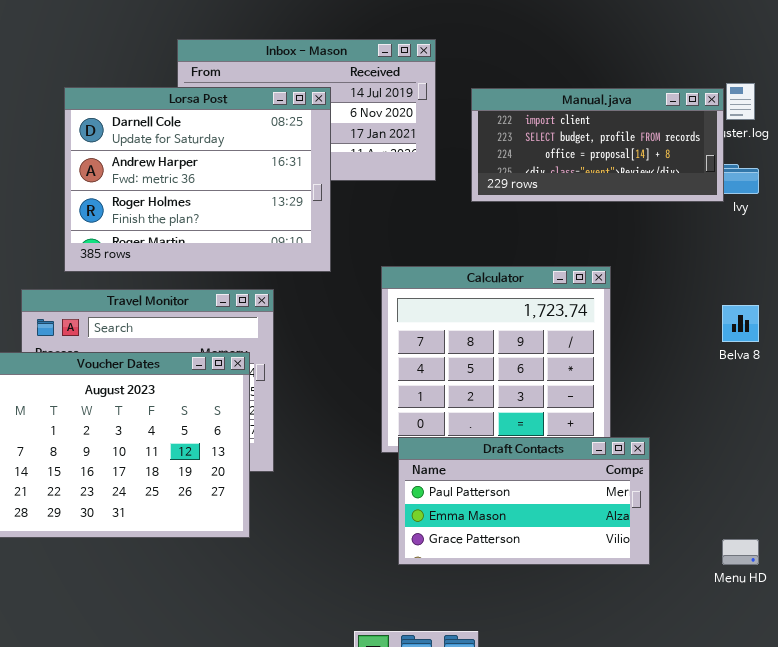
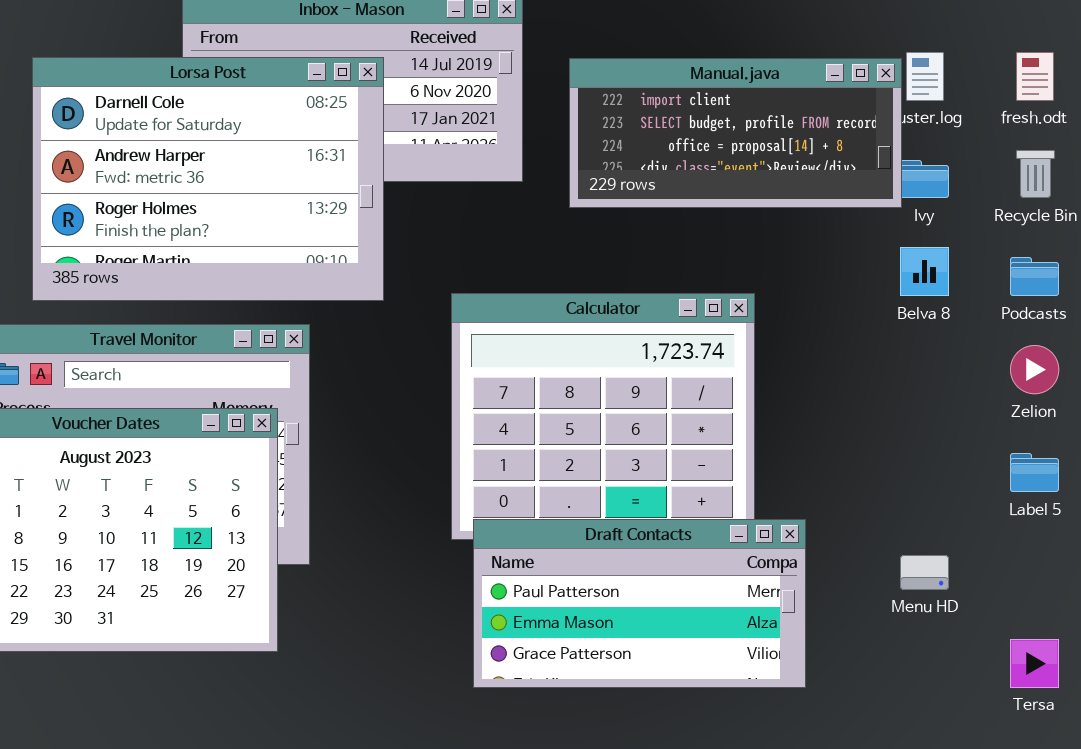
Belva 8: [722,305,759,342] -> [900,247,949,296], moved
Menu HD: [722,539,759,565] -> [900,555,949,590], moved

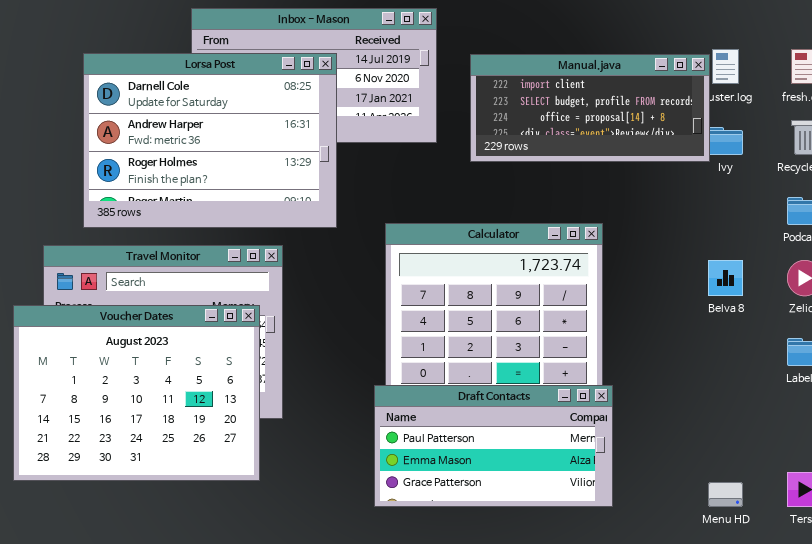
Belva 8: [900,247,949,296] -> [708,260,743,296], moved
Draft Contacts: [473,519,806,688] -> [374,385,613,507], moved
Menu HD: [900,555,949,590] -> [708,482,743,507], moved

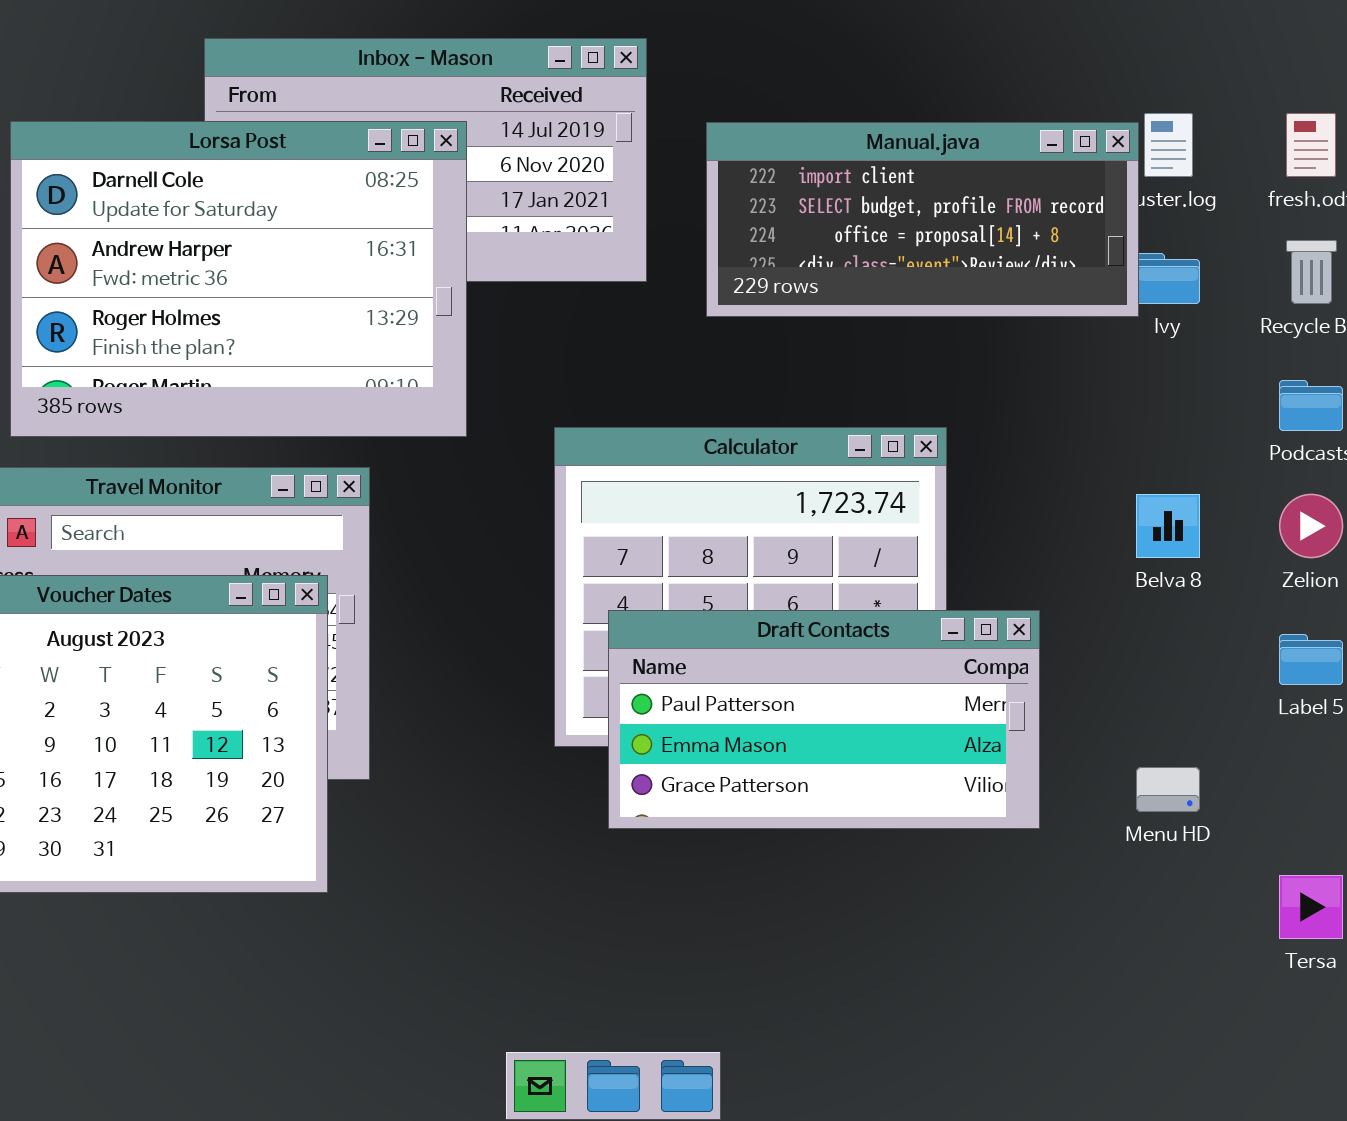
Draft Contacts: [374,385,613,507] -> [608,610,1040,829], moved
Menu HD: [708,482,743,507] -> [1136,767,1200,812], moved

